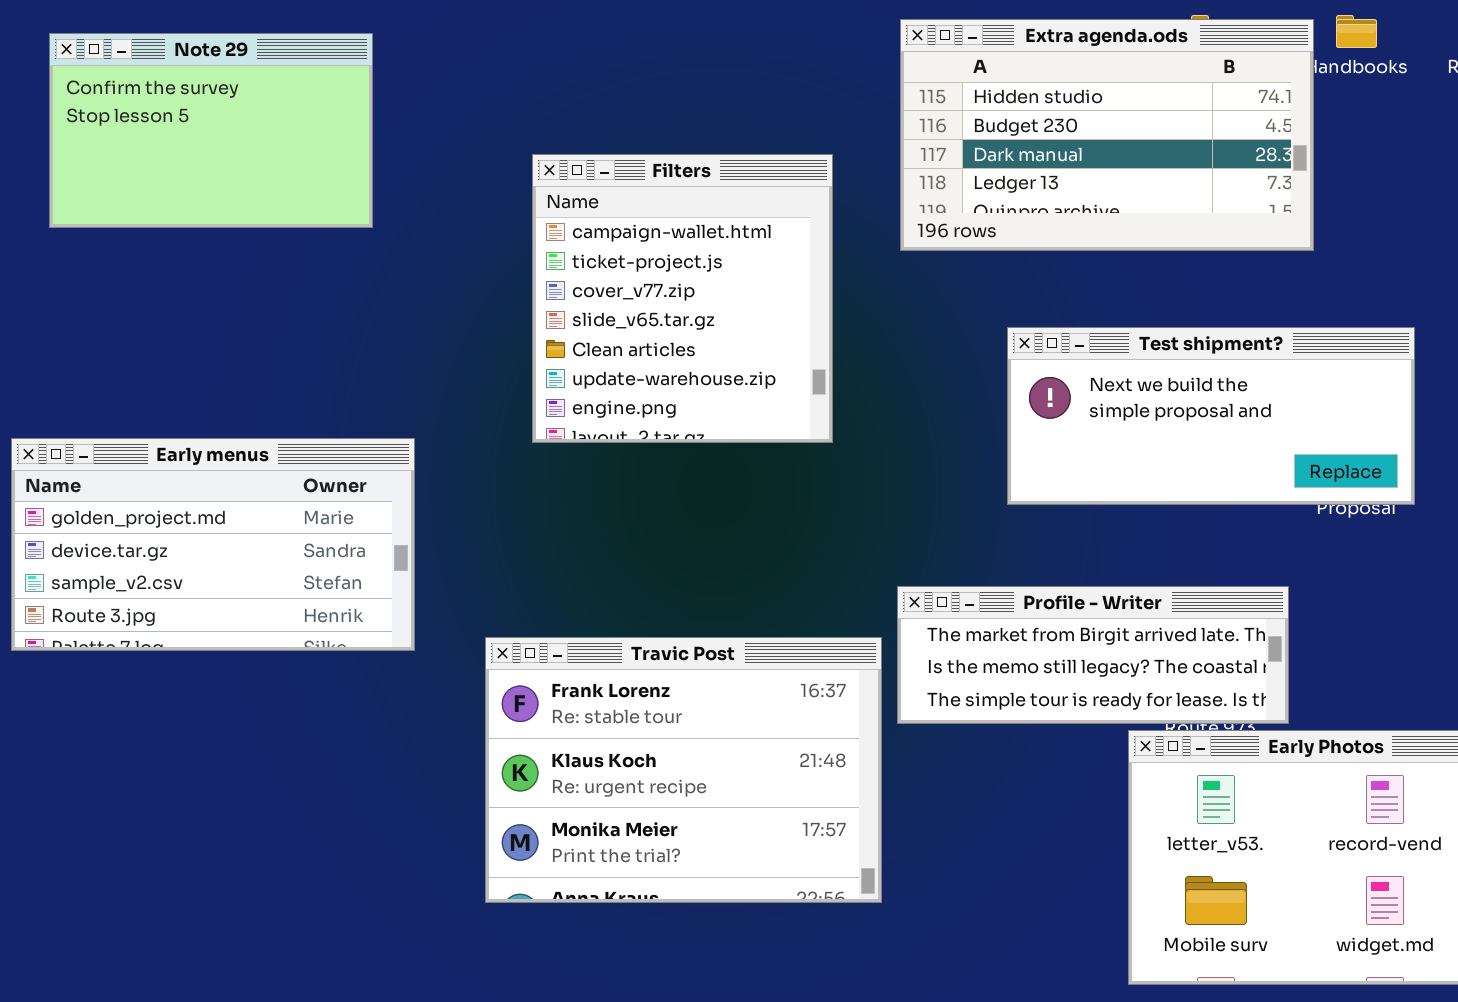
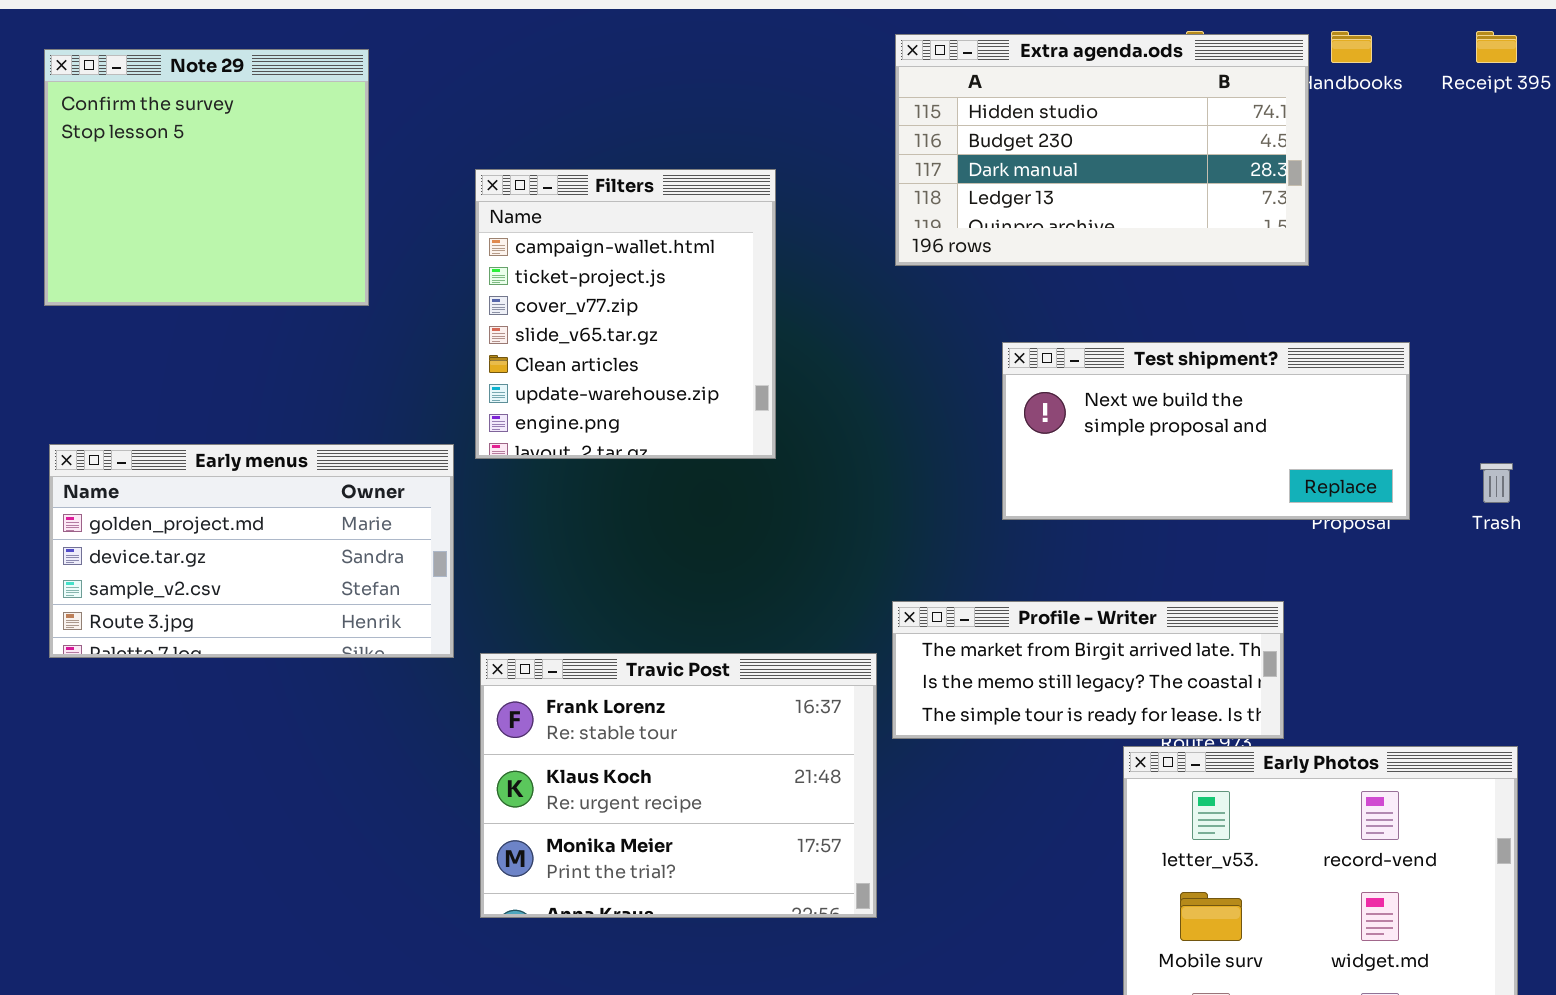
Note 29: [49,33,373,228] -> [44,49,369,306], resized
Filters: [532,154,833,443] -> [475,169,776,459], moved
Early menus: [11,438,415,651] -> [49,444,454,658], moved

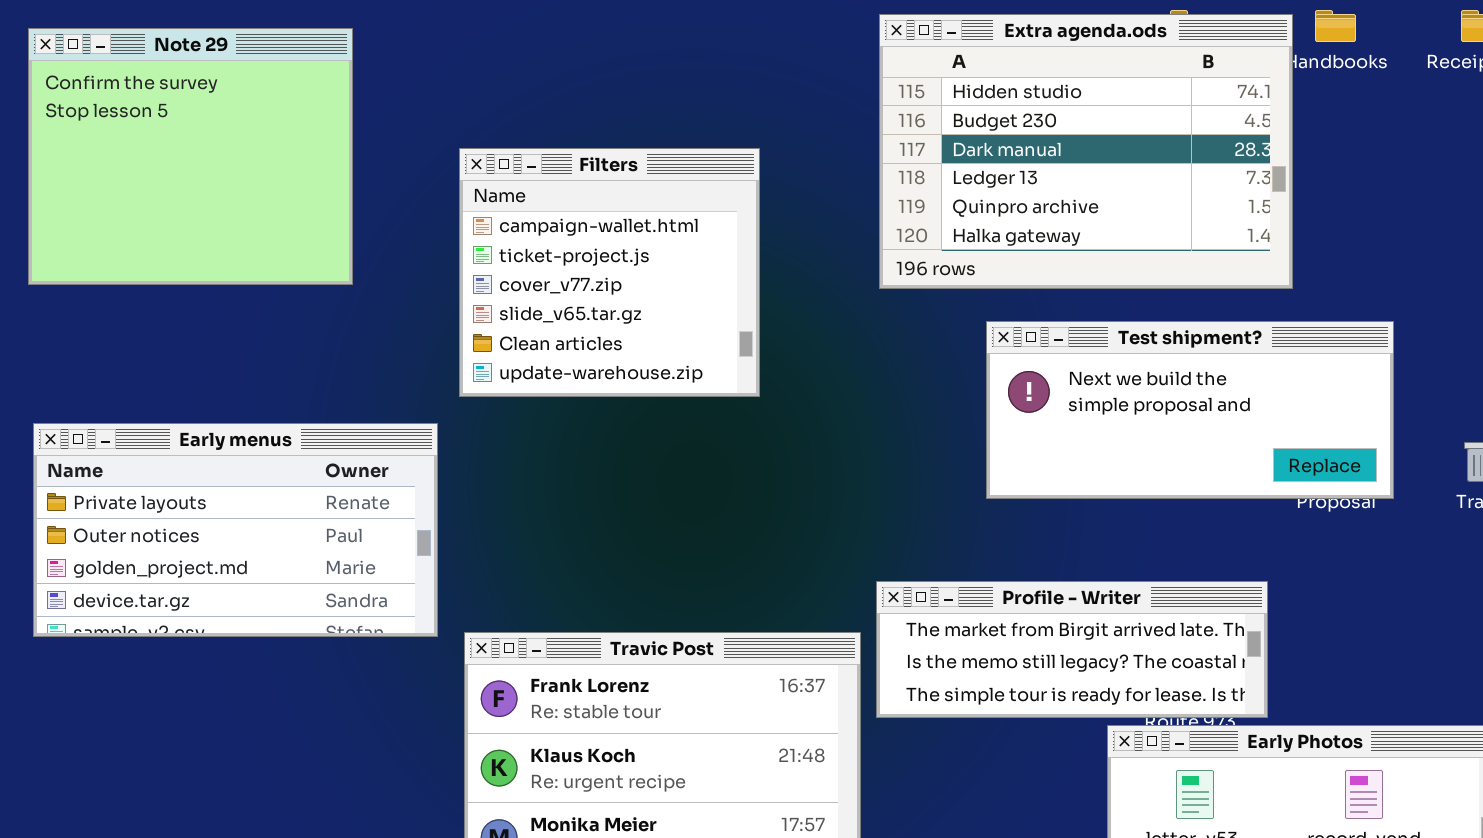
Extra agenda.ods: [895,34,1309,266] -> [879,14,1293,289], resized
Filters: [475,169,776,459] -> [459,148,760,397], resized
Early menus: [49,444,454,658] -> [33,423,438,637], scrolled up 2 rows

